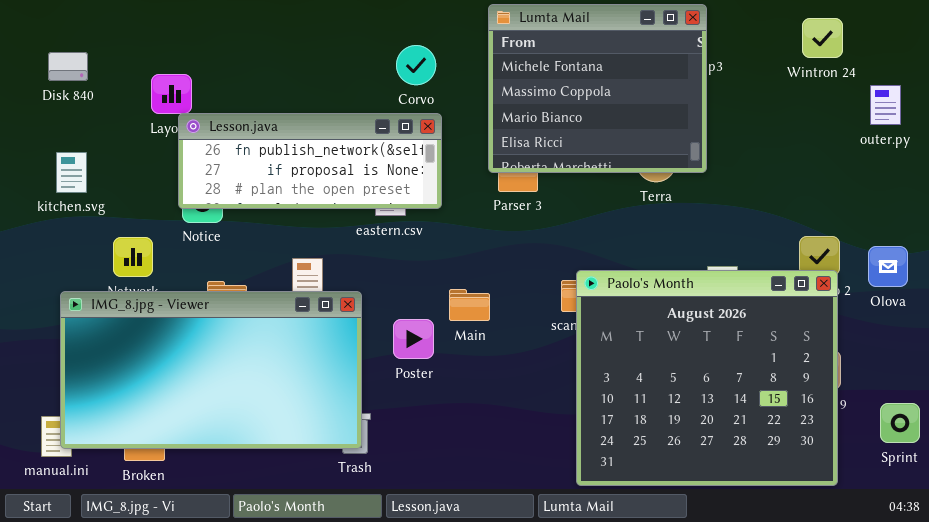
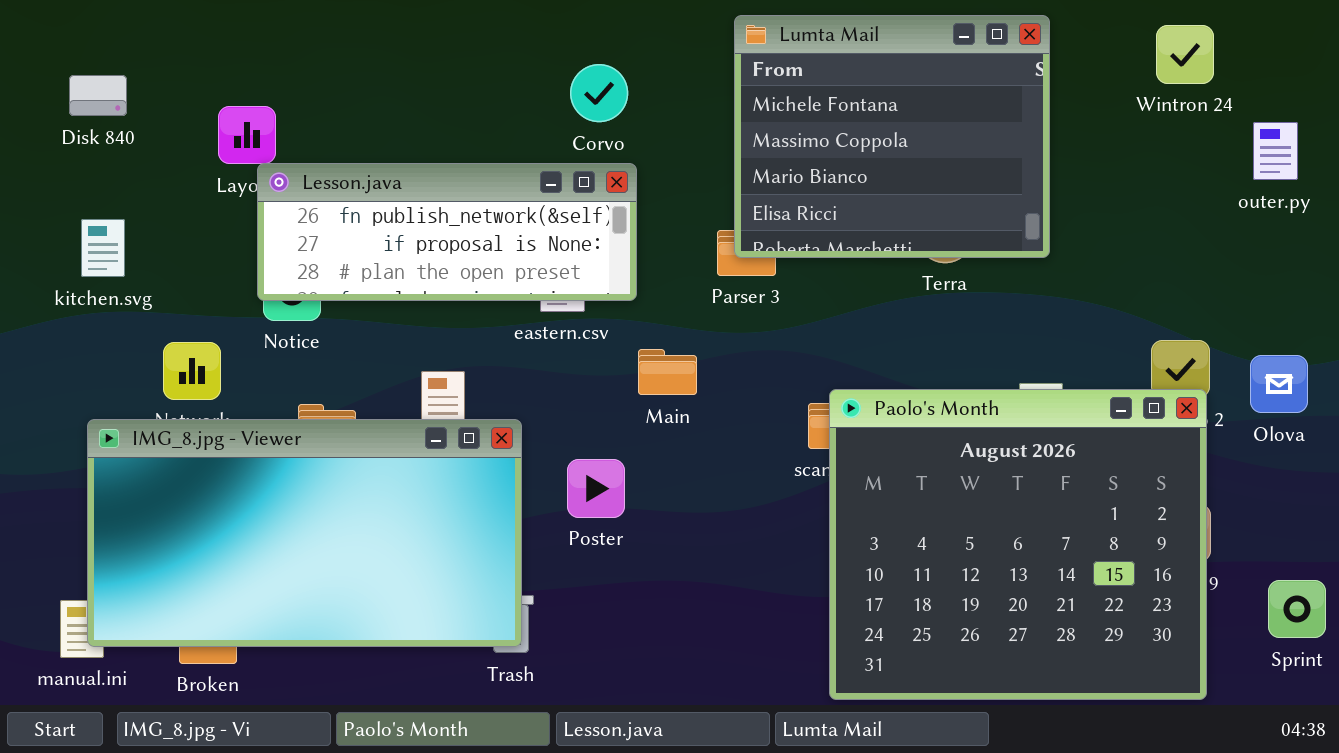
Lumta Mail: [488,4,707,173] -> [734,15,1050,258], moved
Main: [449,289,490,321] -> [638,349,697,395], moved

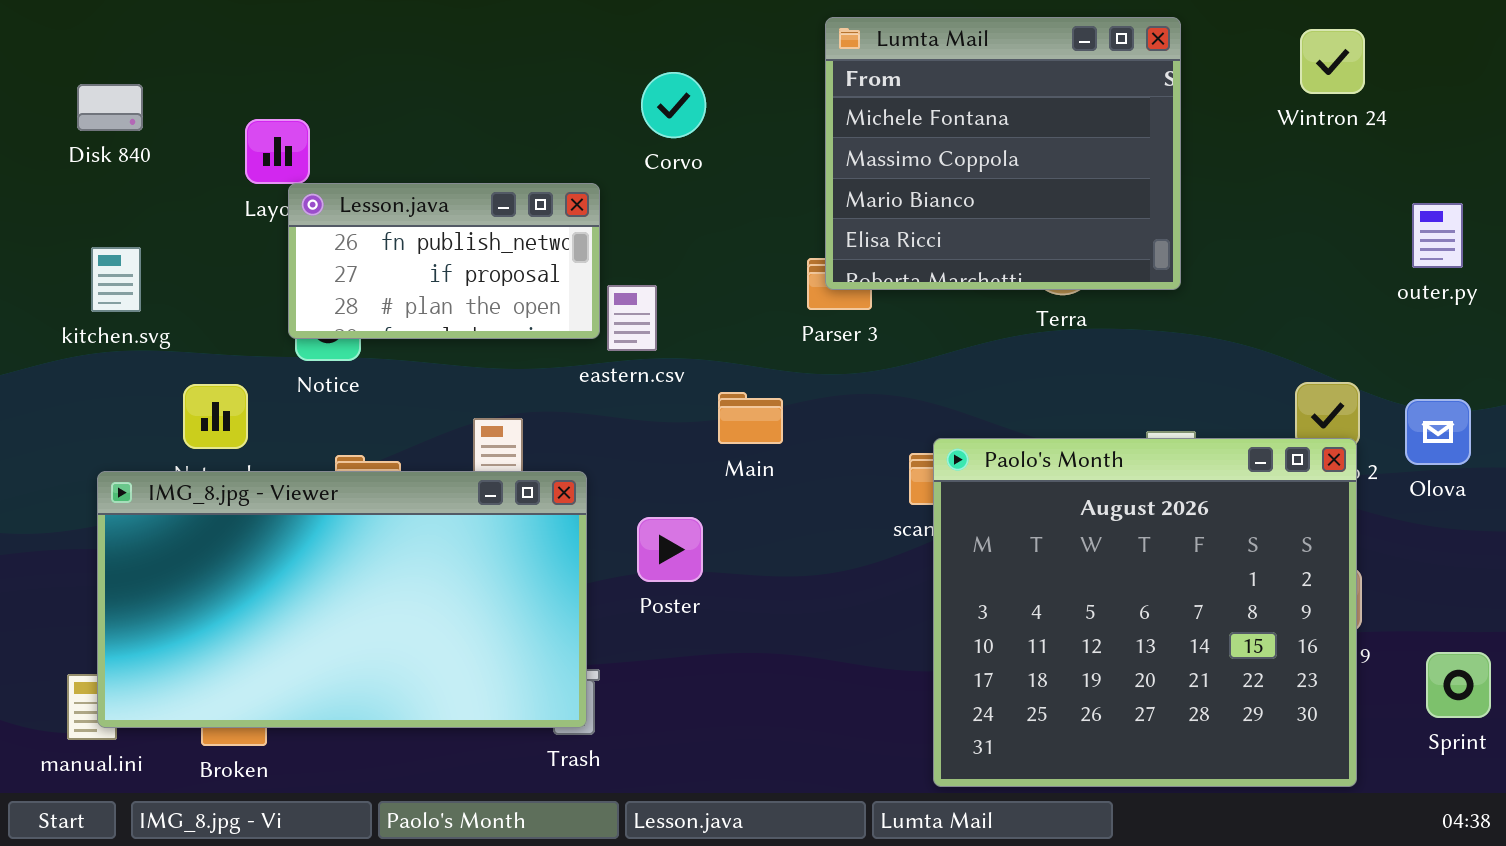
outer.py: [1253,122,1298,180] -> [1412,203,1463,268], moved
Lesson.java: [257,163,637,301] -> [288,183,600,339], resized

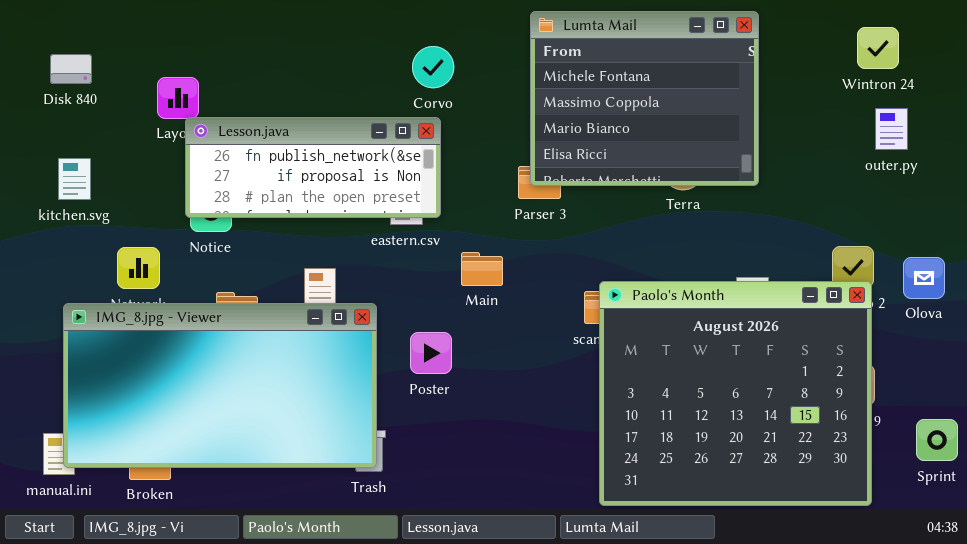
Wintron 24: [1300,29,1365,94] -> [857,27,899,69], moved
Lesson.java: [288,183,600,339] -> [185,117,441,218], resized
outer.py: [1412,203,1463,268] -> [875,108,908,150], moved

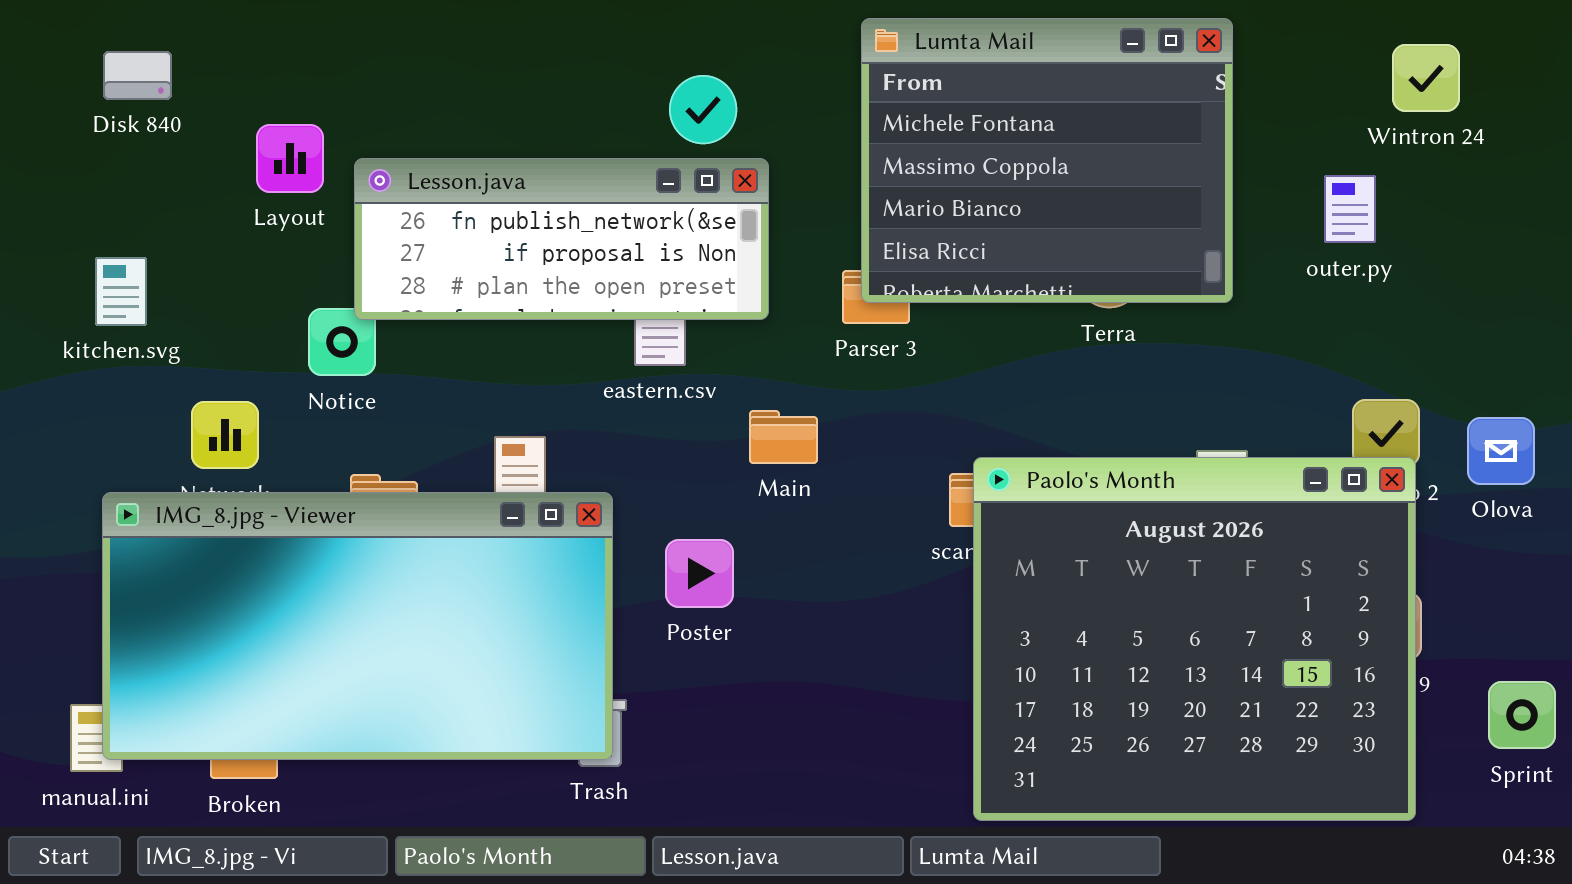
Disk 840: [50,54,92,84] -> [103,51,172,100], moved
outer.py: [875,108,908,150] -> [1324,175,1376,243], moved
Lesson.java: [185,117,441,218] -> [354,158,769,320], moved

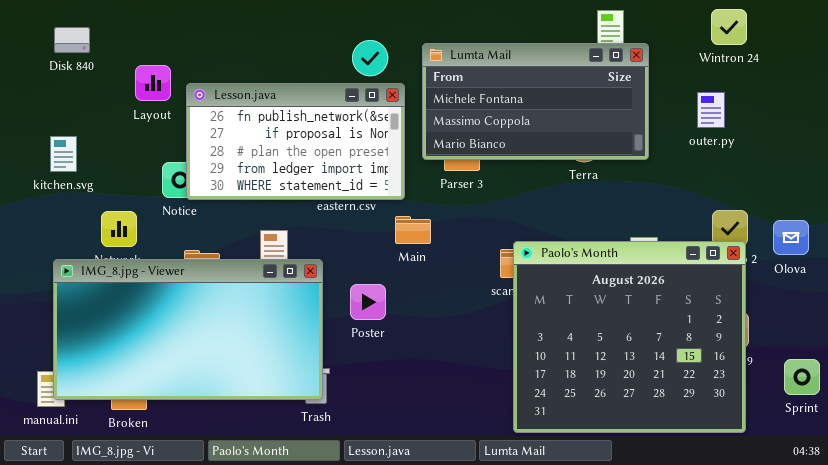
Lumta Mail: [861,18,1233,303] -> [422,43,649,160], resized
Wintron 24: [1392,44,1460,112] -> [711,9,747,45], moved
Lesson.java: [354,158,769,320] -> [186,83,405,200], resized

